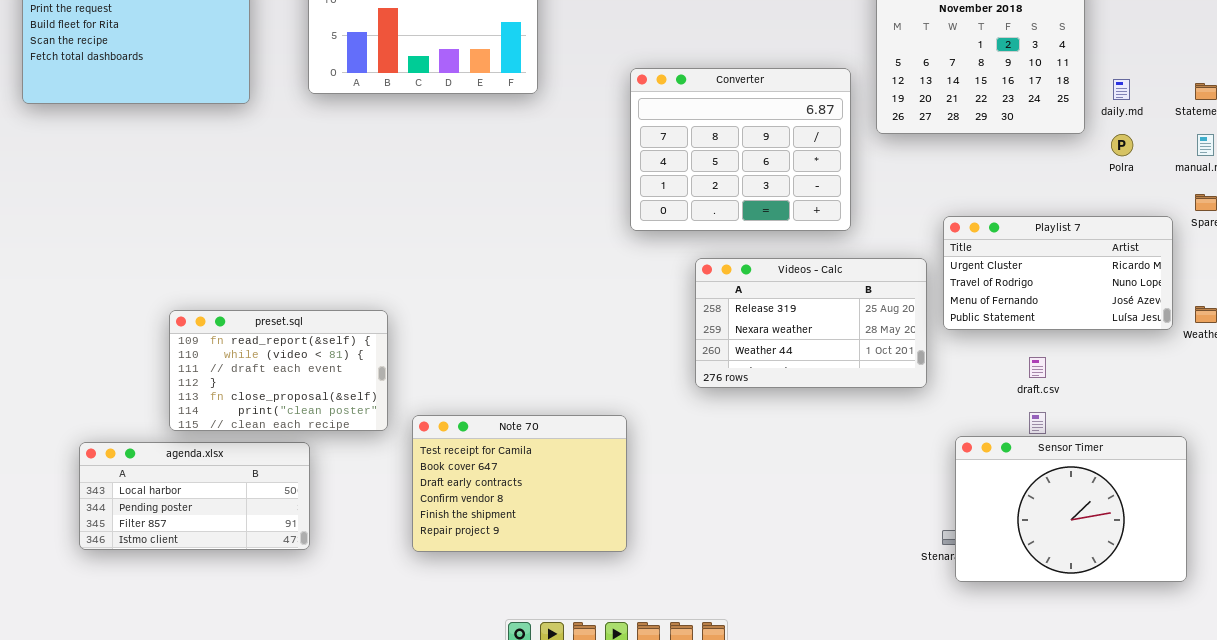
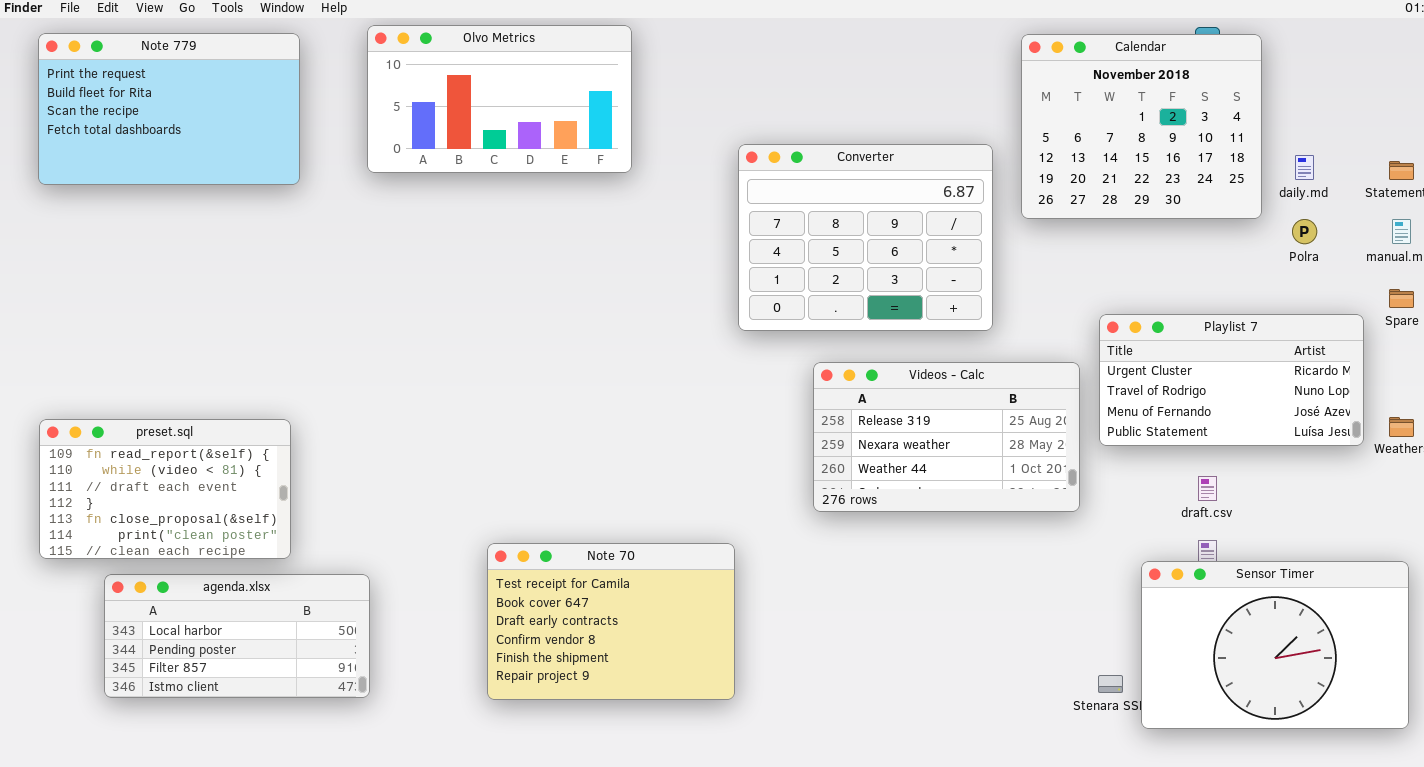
preset.sql: [169,310,388,431] -> [39,419,291,559], moved
Sensor Timer: [955,436,1187,582] -> [1141,561,1409,729], moved

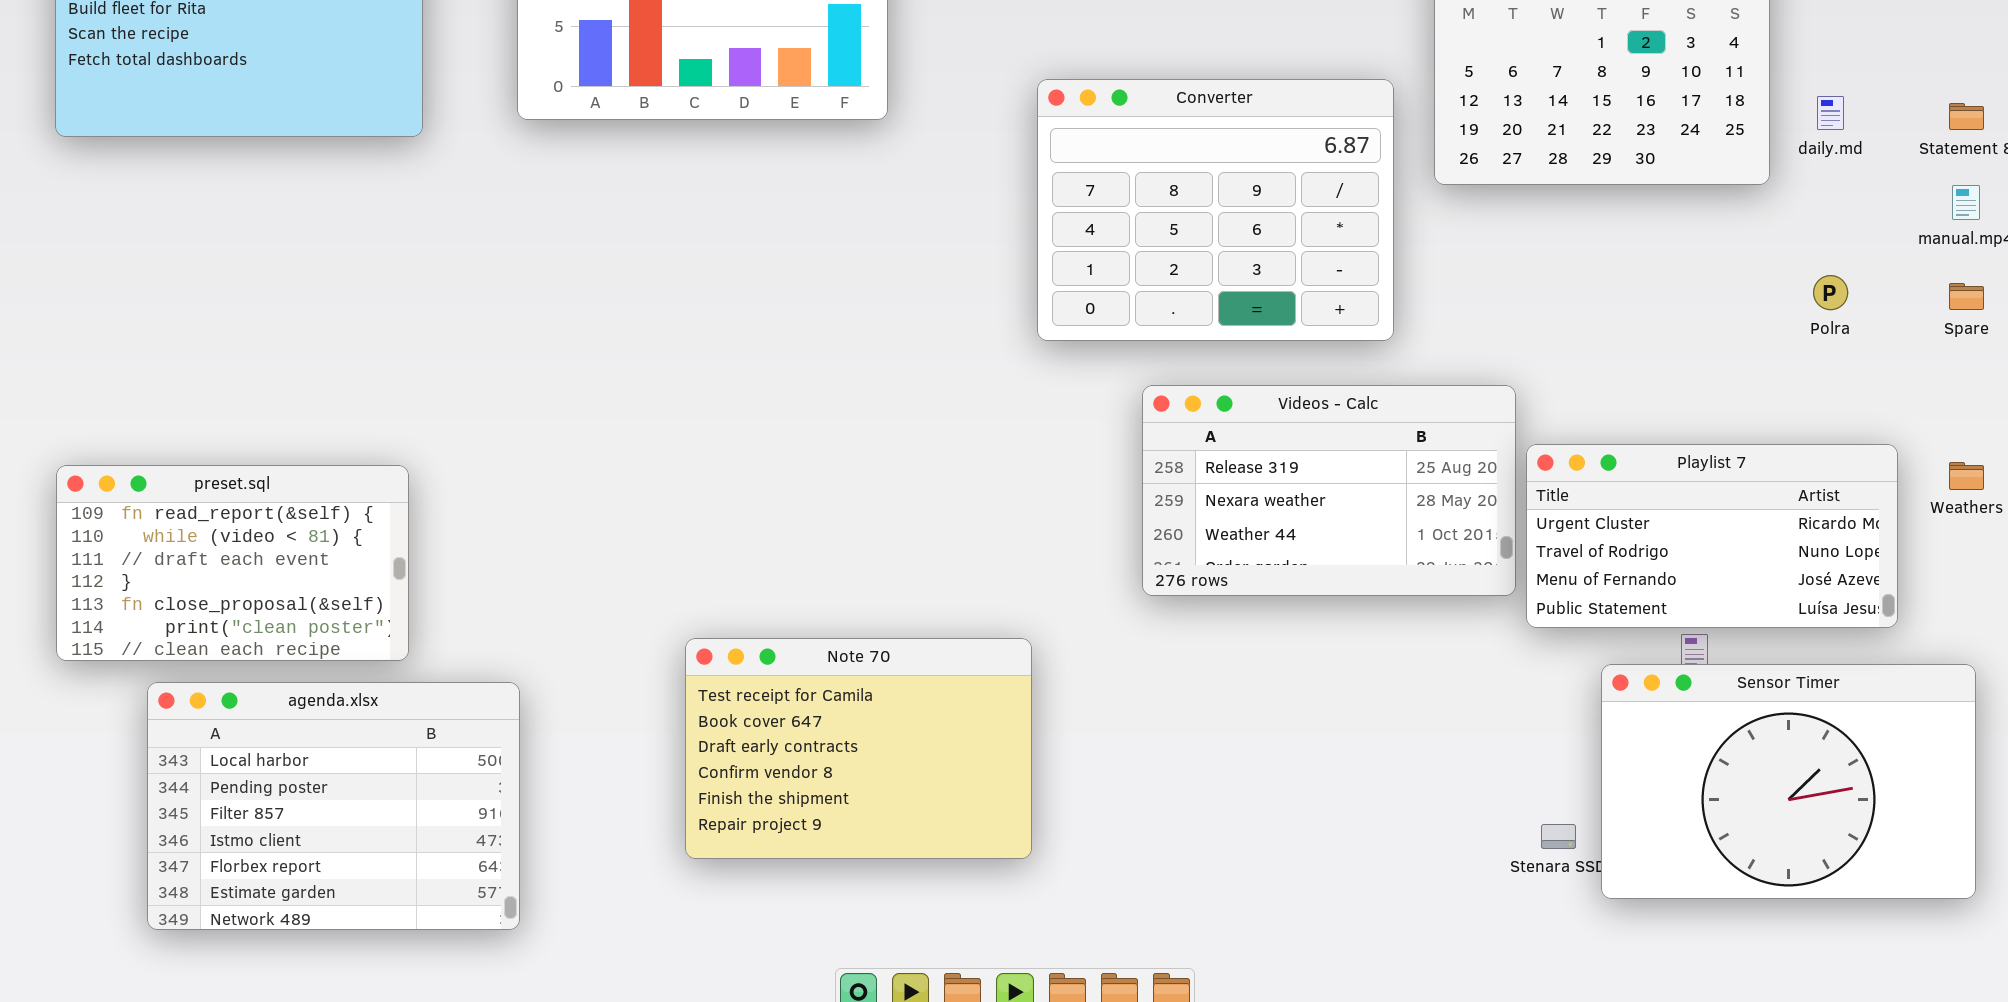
Polra: [1292,219,1317,244] -> [1813,275,1848,310], moved
Playlist 7: [1099,314,1364,446] -> [1526,444,1898,628], moved
agenda.xlsx: [104,574,370,698] -> [147,682,520,930], resized

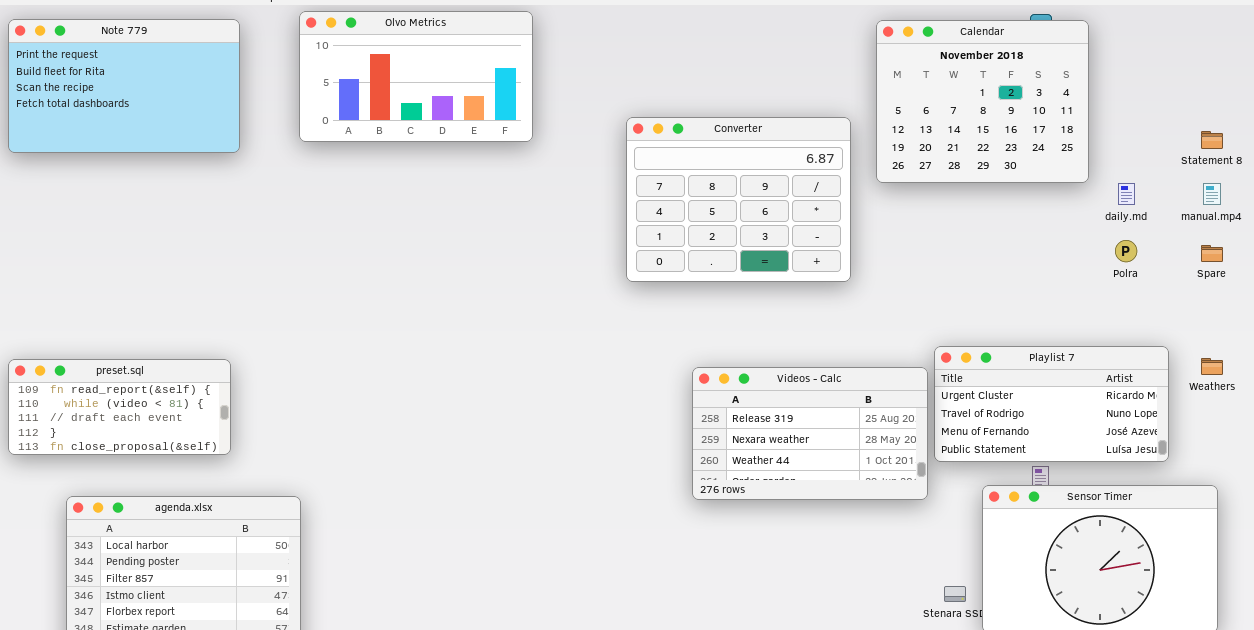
daily.md: [1817,96,1844,130] -> [1118,183,1135,205], moved
Videos - Calc: [1142,385,1516,596] -> [692,367,928,500], moved
preset.sql: [56,465,409,661] -> [8,359,231,455], resized
Note 70: [685,638,1032,859] -> none, closed

